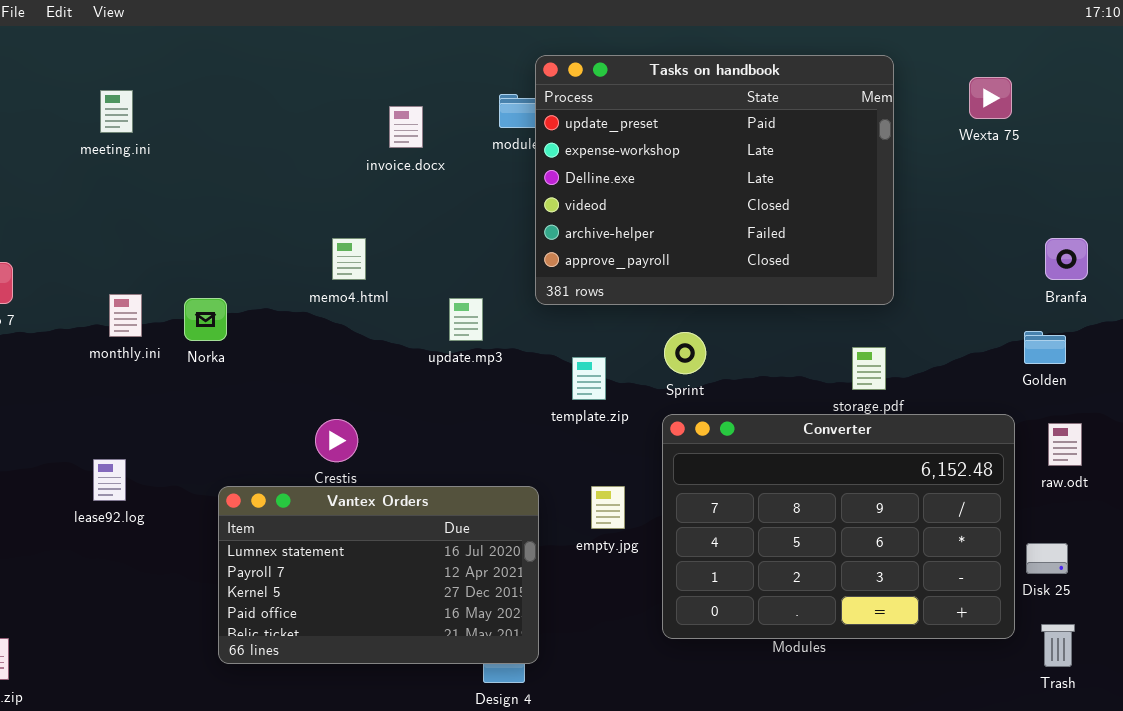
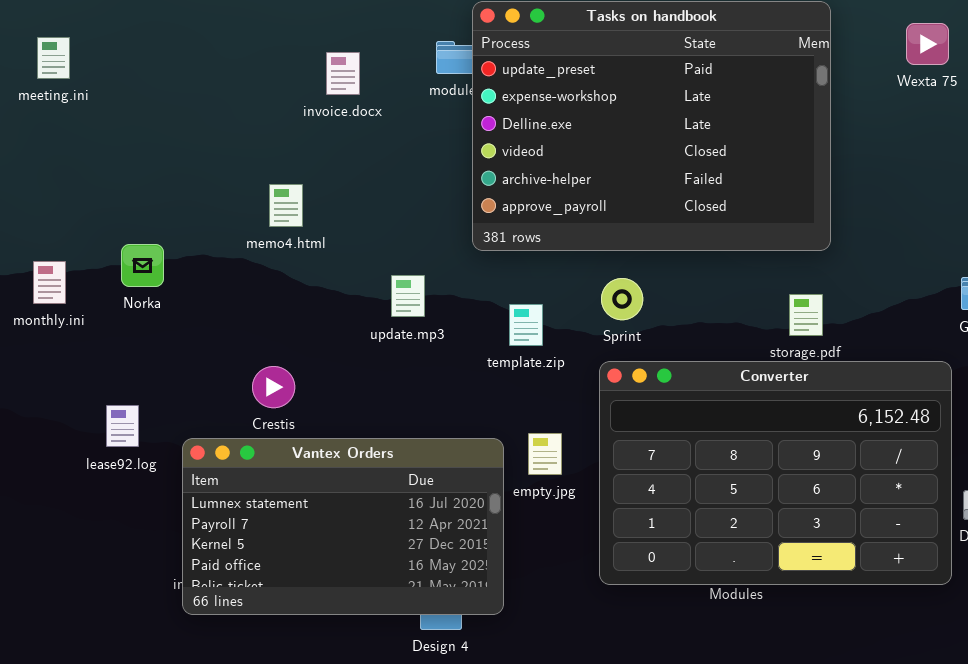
monthly.ini: [109,294,142,337] -> [33,261,66,304], moved
update.mp3: [449,298,483,341] -> [391,275,425,317], moved
lease92.log: [93,459,126,501] -> [106,405,139,447], moved
Vantex Orders: [218,486,539,664] -> [182,438,504,615], moved

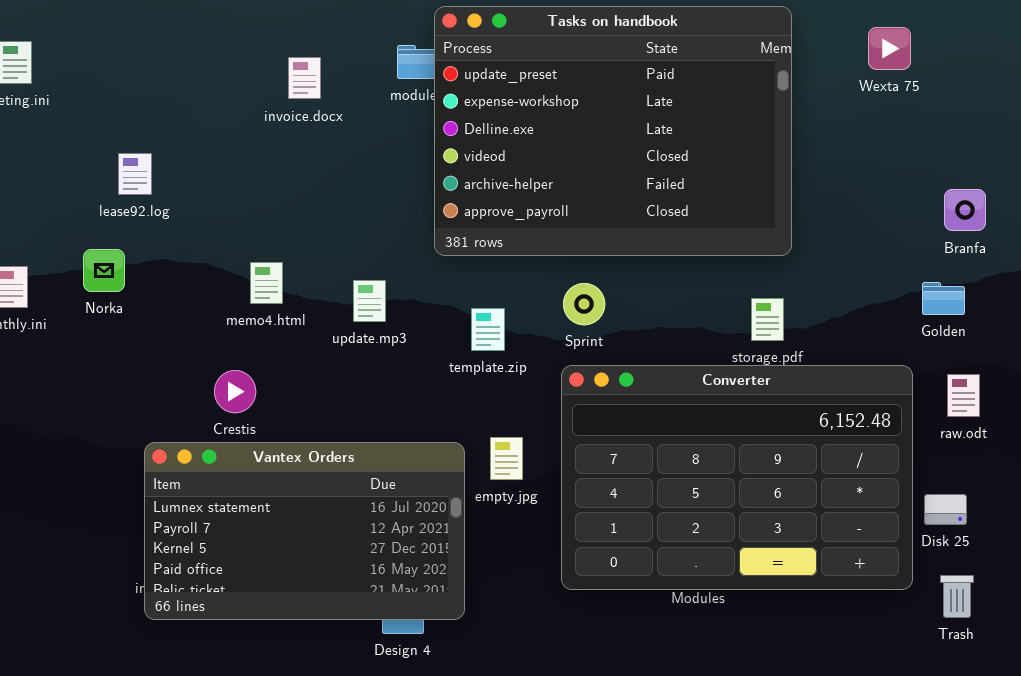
memo4.html: [269,184,303,227] -> [250,262,283,304], moved
lease92.log: [106,405,139,447] -> [118,153,152,195], moved

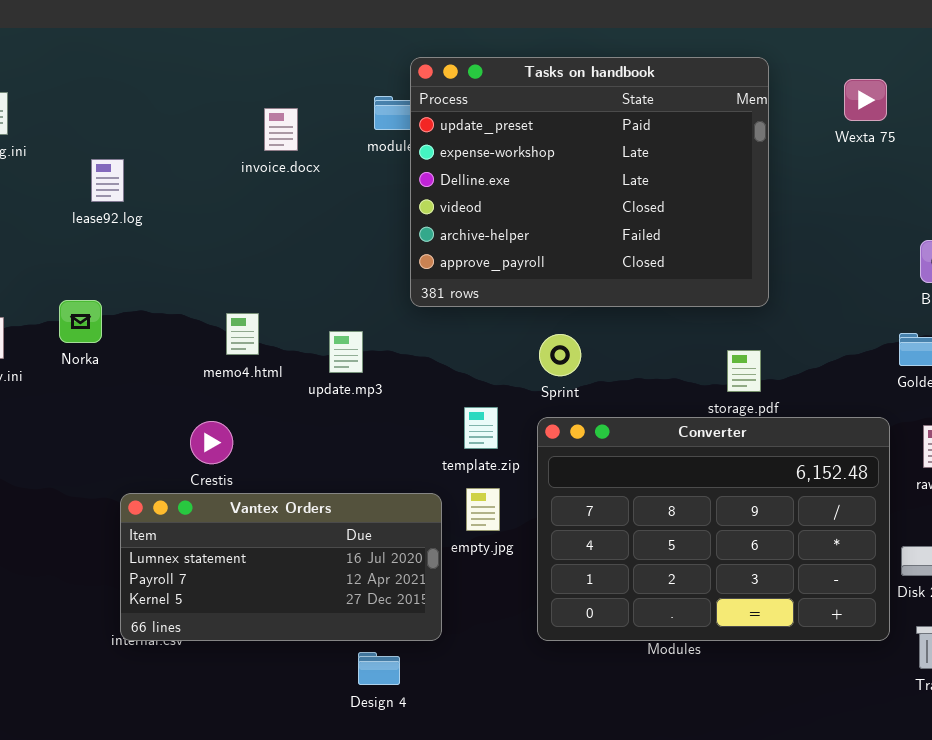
lease92.log: [118,153,152,195] -> [91,159,124,202], moved
template.zip: [471,308,505,351] -> [464,407,498,449], moved
Vantex Orders: [144,442,465,620] -> [120,493,442,641], resized

